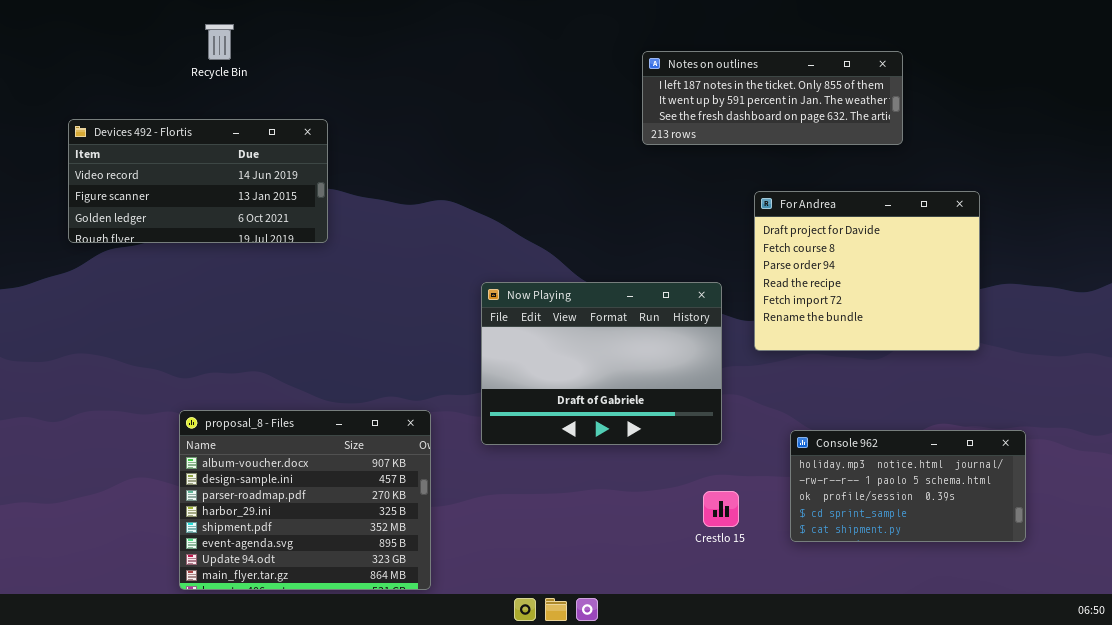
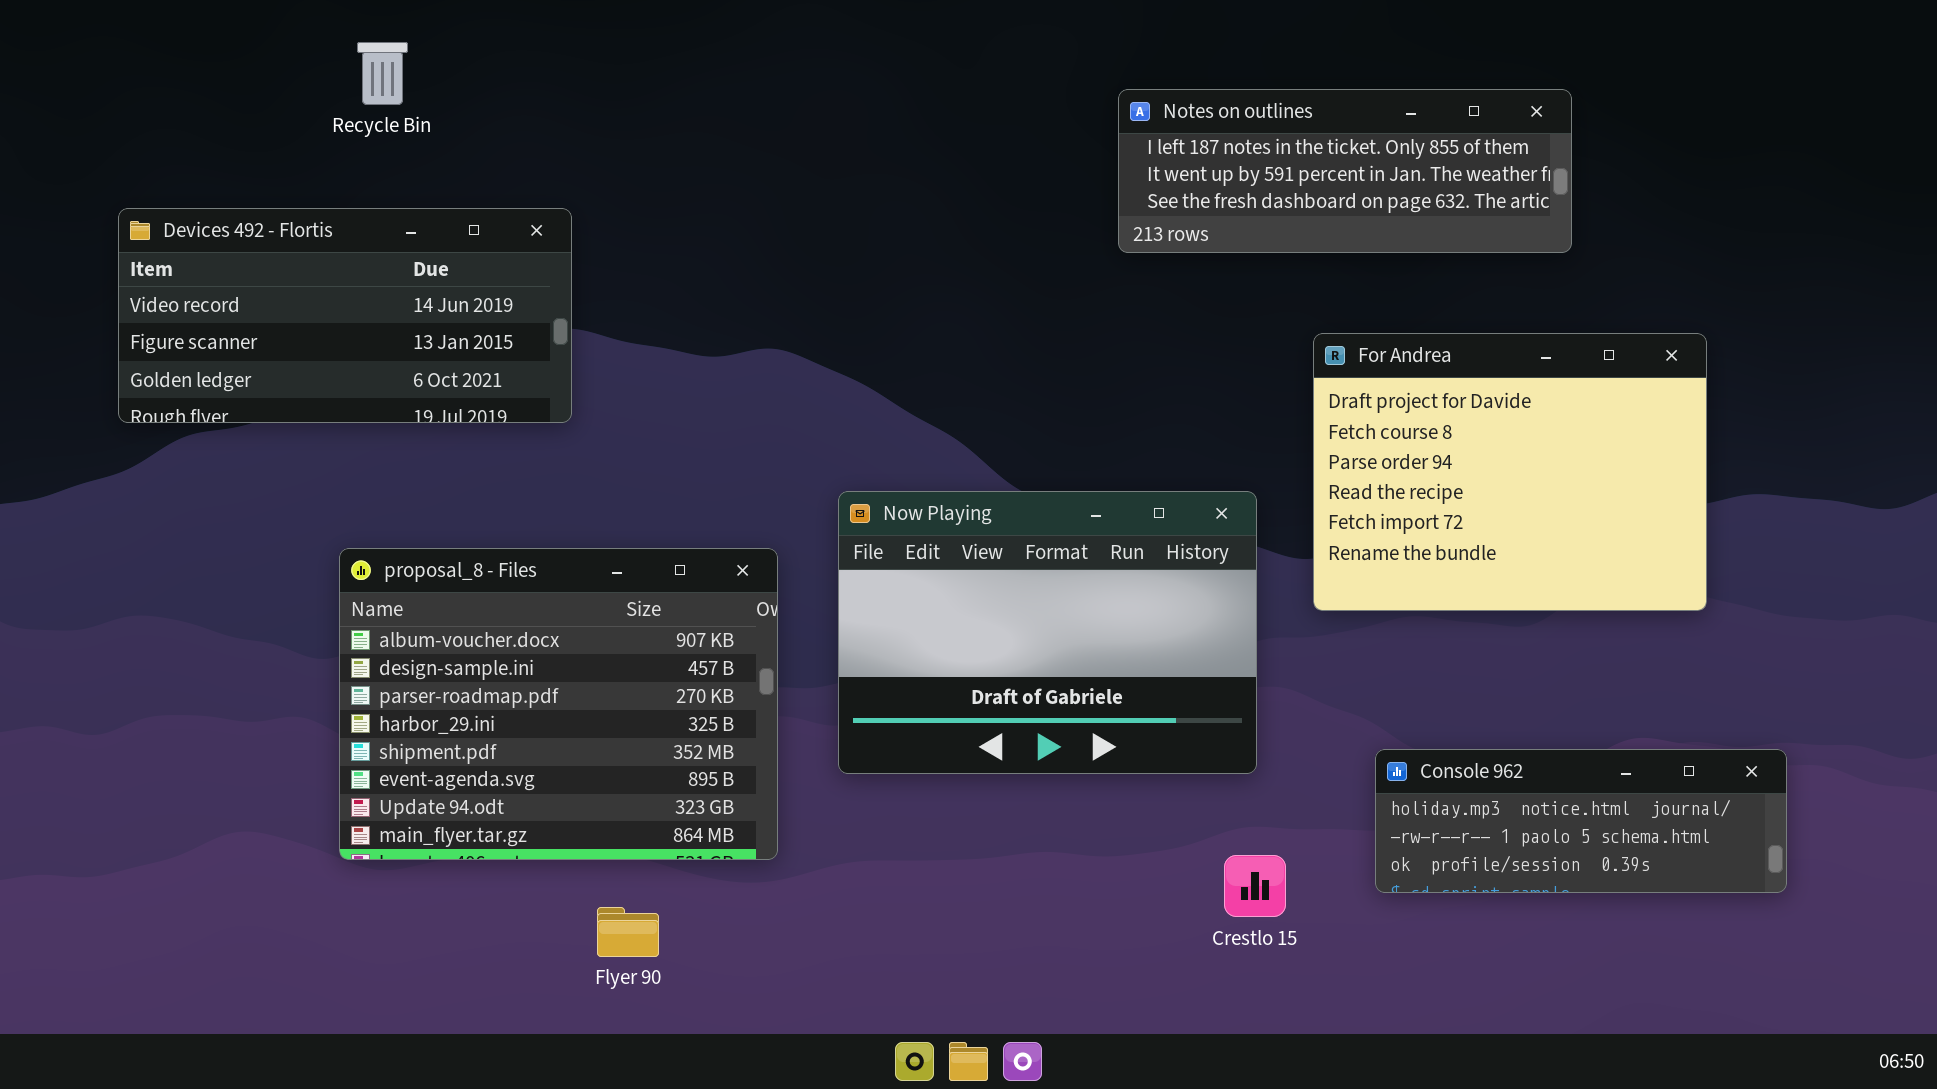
proposal_8 - Files: [179,410,431,590] -> [339,548,778,860], moved
Console 962: [790,430,1026,542] -> [1375,749,1787,893], resized

